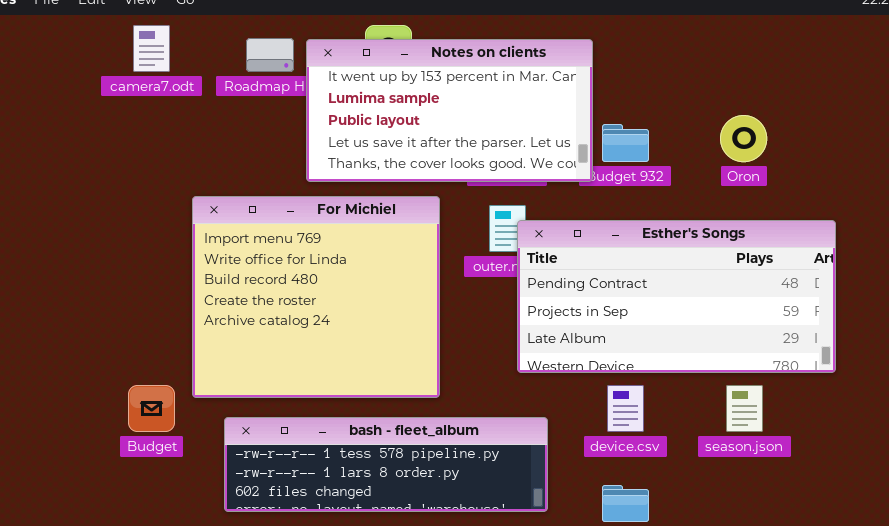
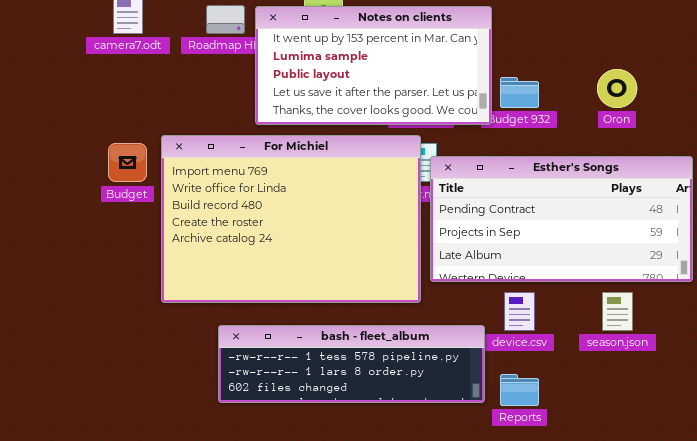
For Michiel: [192,196,440,398] -> [161,135,421,303], resized
Budget: [128,385,175,432] -> [108,143,147,182], moved
bash - fleet_album: [224,417,548,512] -> [218,325,485,403], moved

